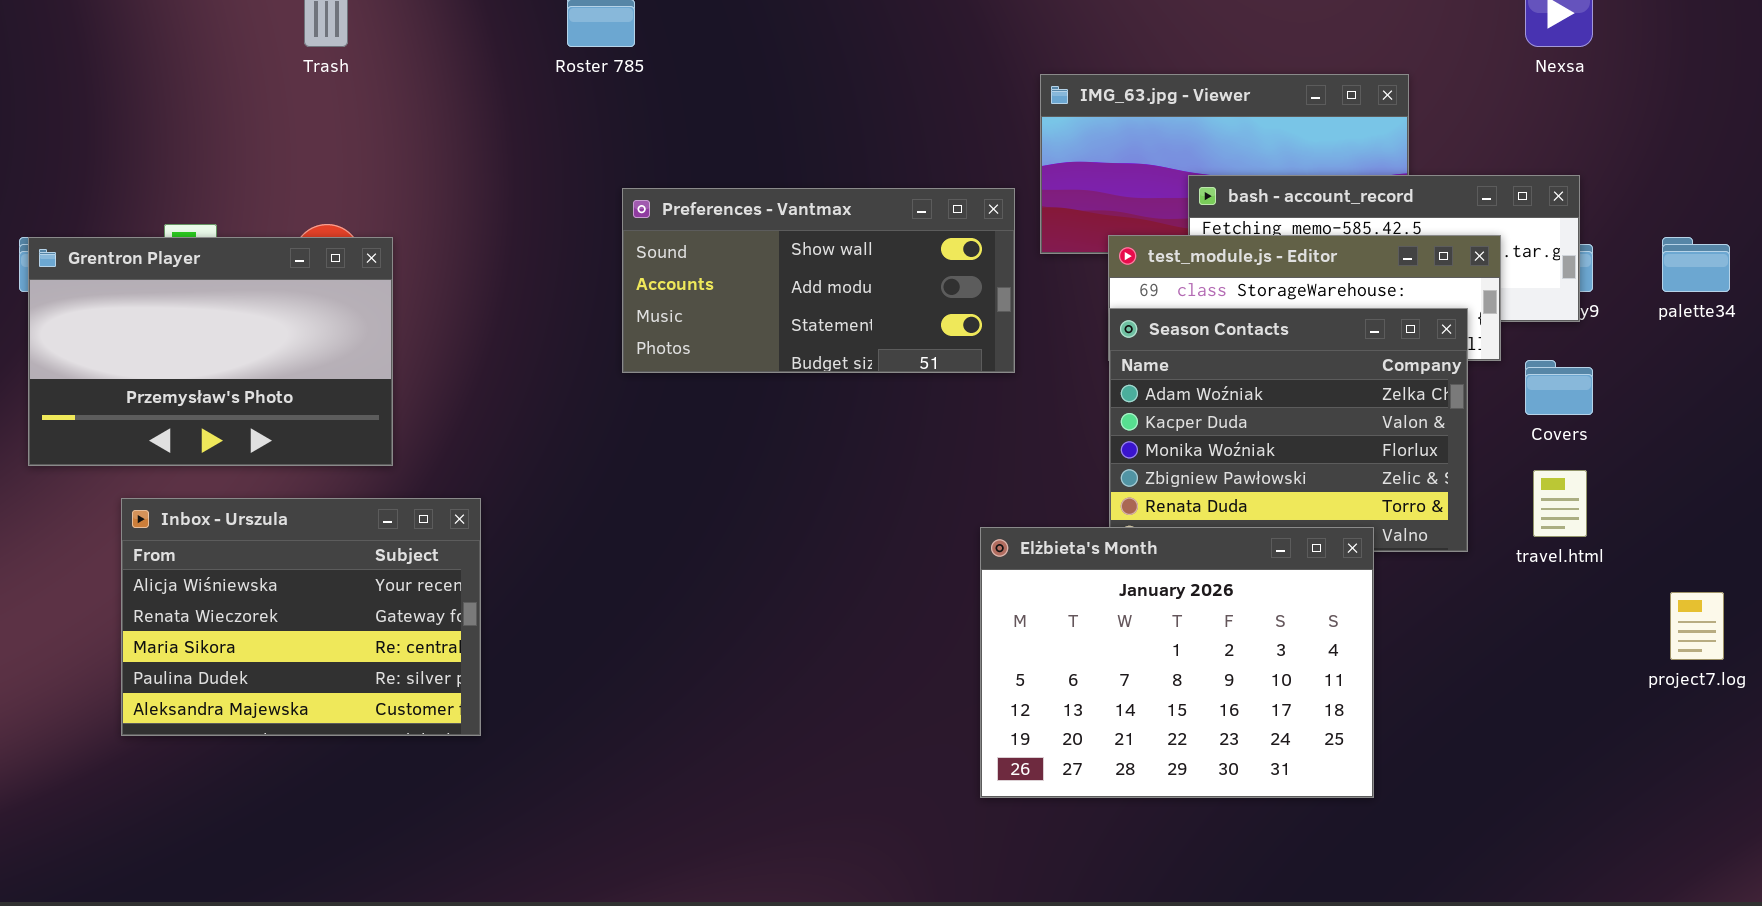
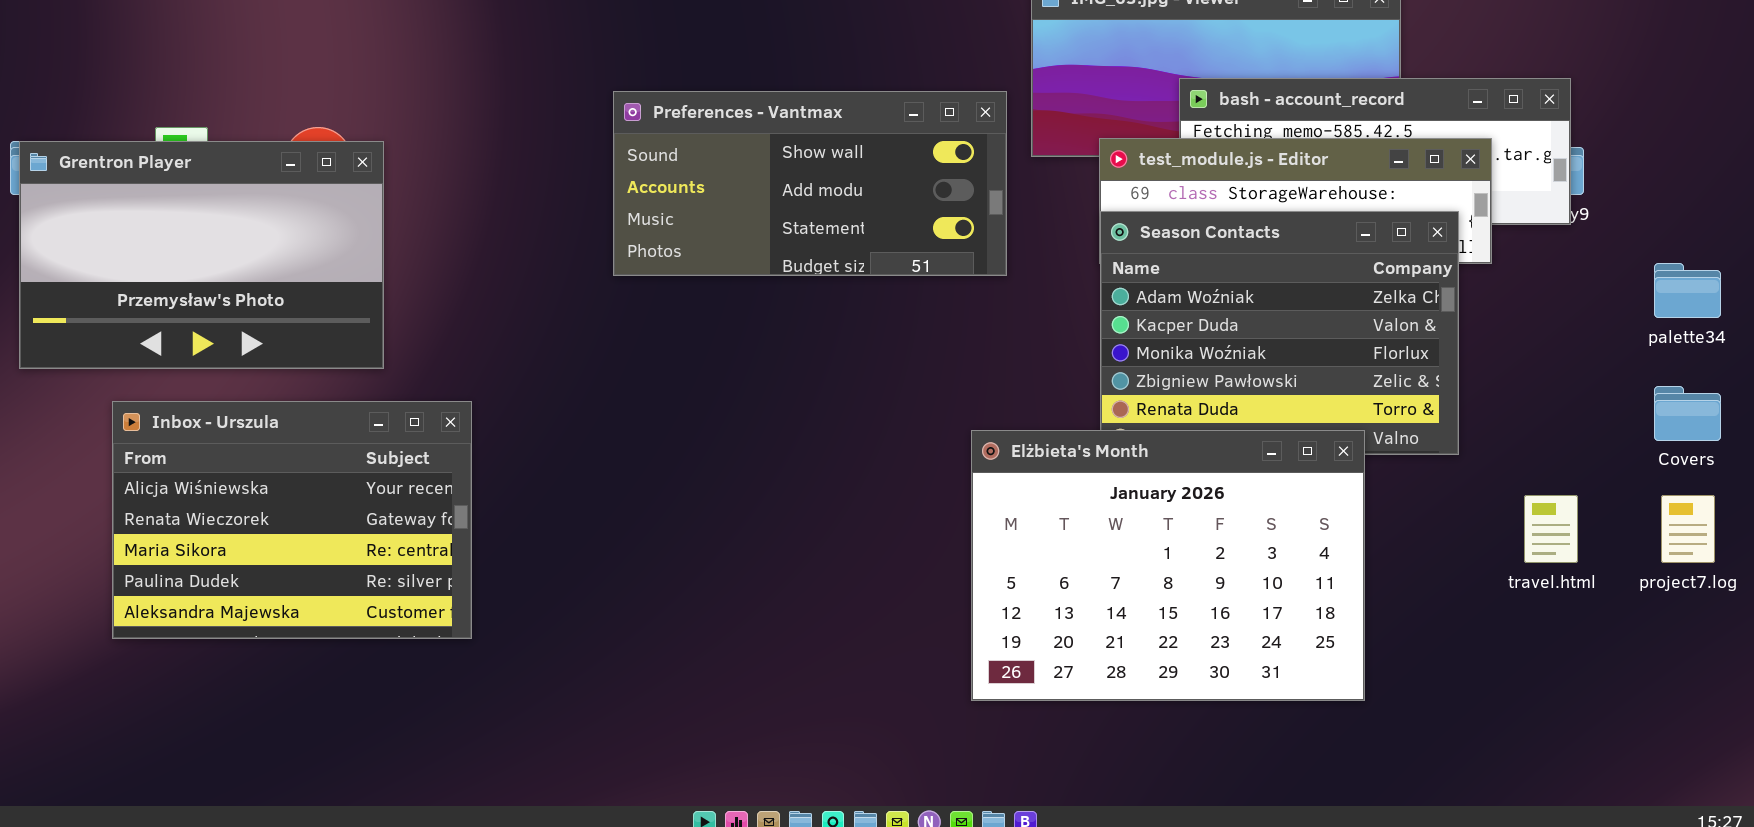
palette34: [1662,237,1730,292] -> [1654,263,1721,318], moved
Covers: [1525,360,1593,415] -> [1654,386,1721,441], moved
travel.html: [1533,470,1587,537] -> [1524,495,1578,563], moved

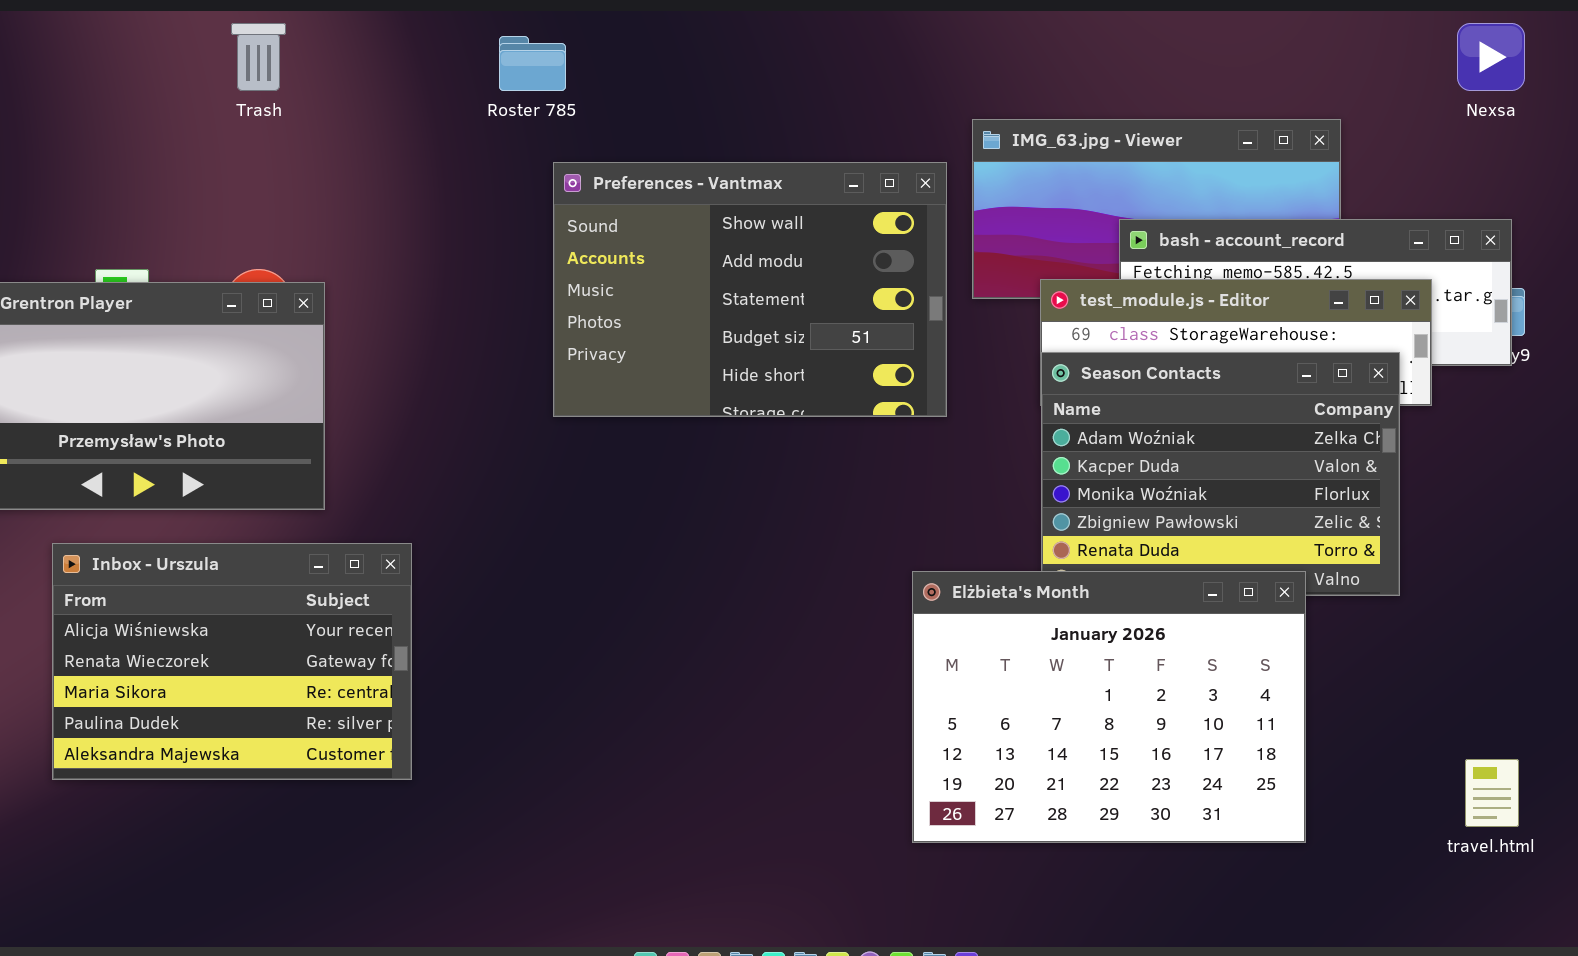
Preferences - Vantmax: [613,91,1007,276] -> [553,162,947,417], resized
travel.html: [1524,495,1578,563] -> [1465,759,1519,827], moved

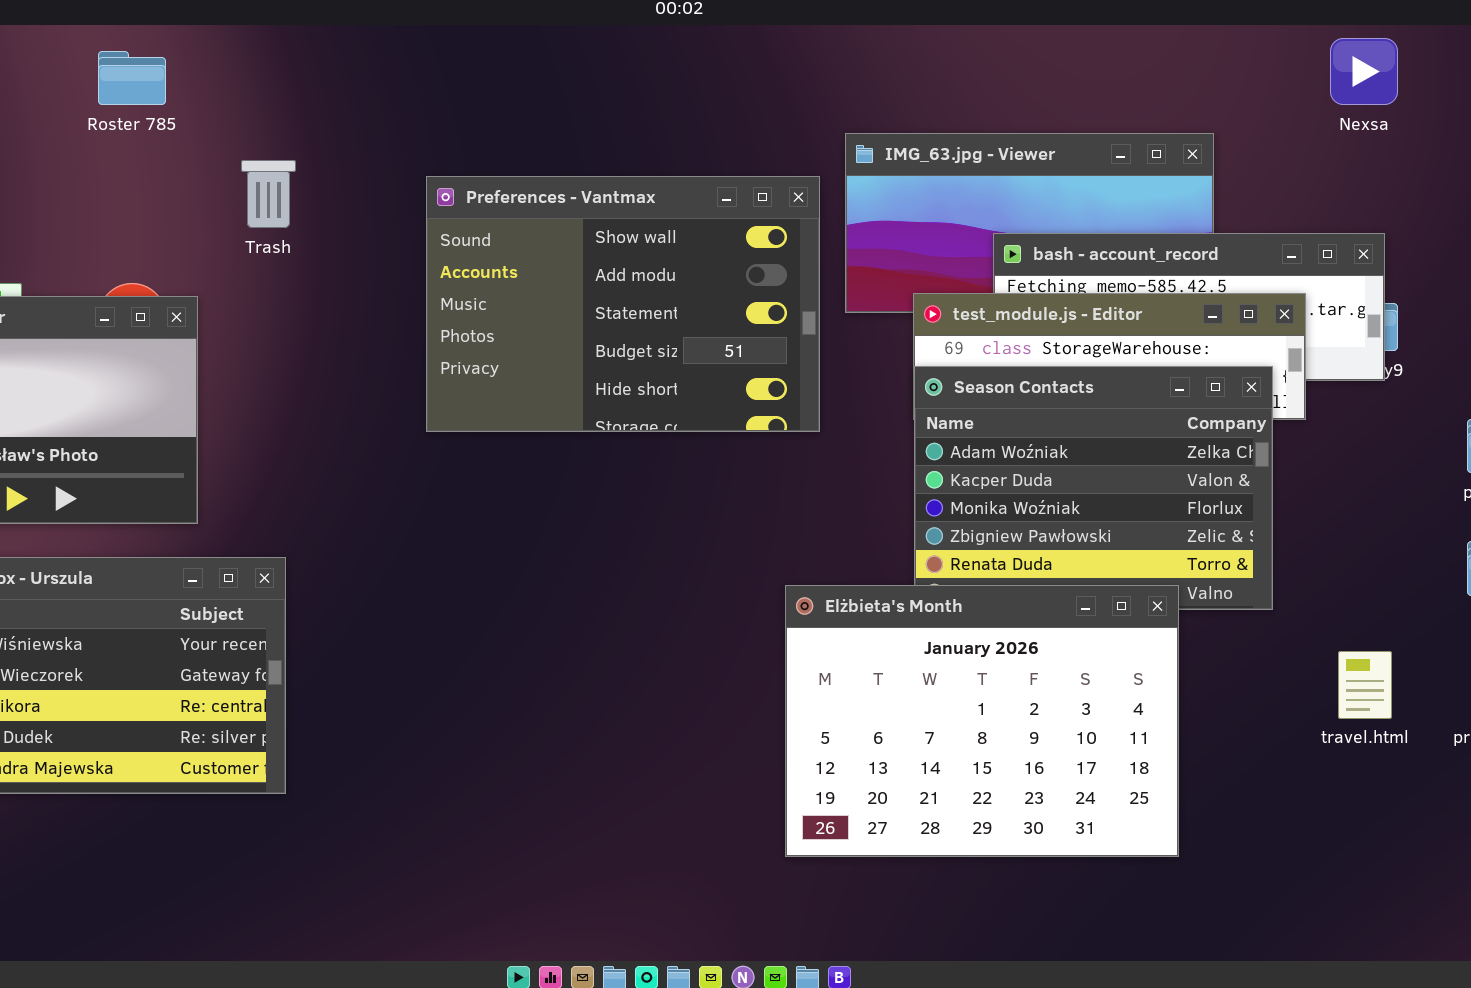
Trash: [231,23,286,91] -> [241,160,296,228], moved
Roster 785: [499,36,566,91] -> [98,51,166,105], moved
travel.html: [1465,759,1519,827] -> [1338,651,1392,719], moved

